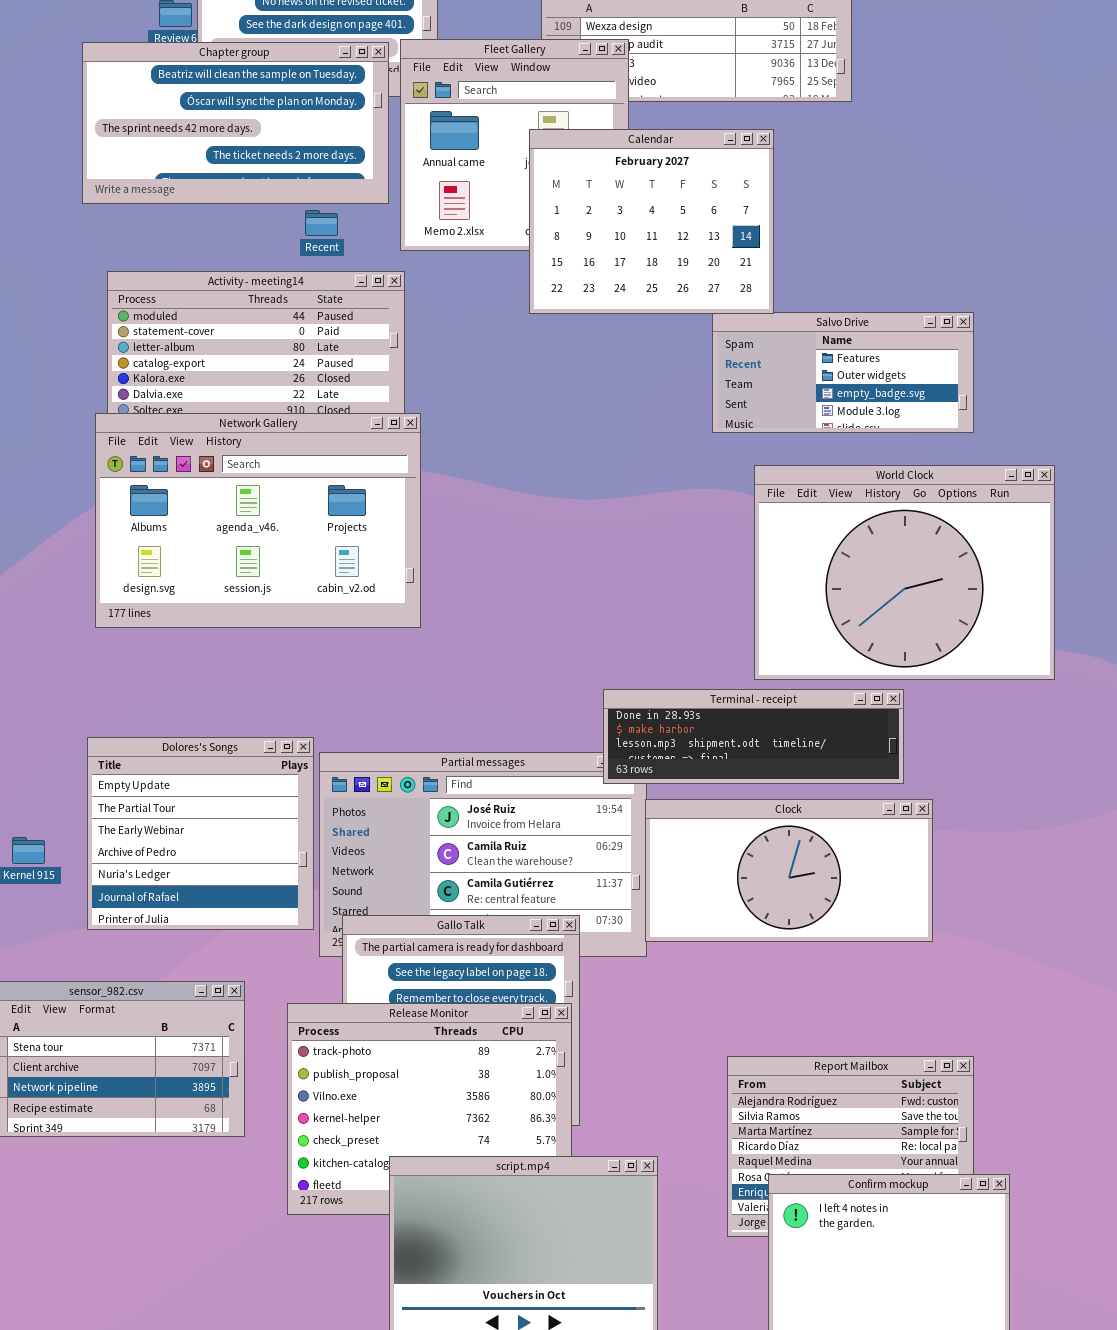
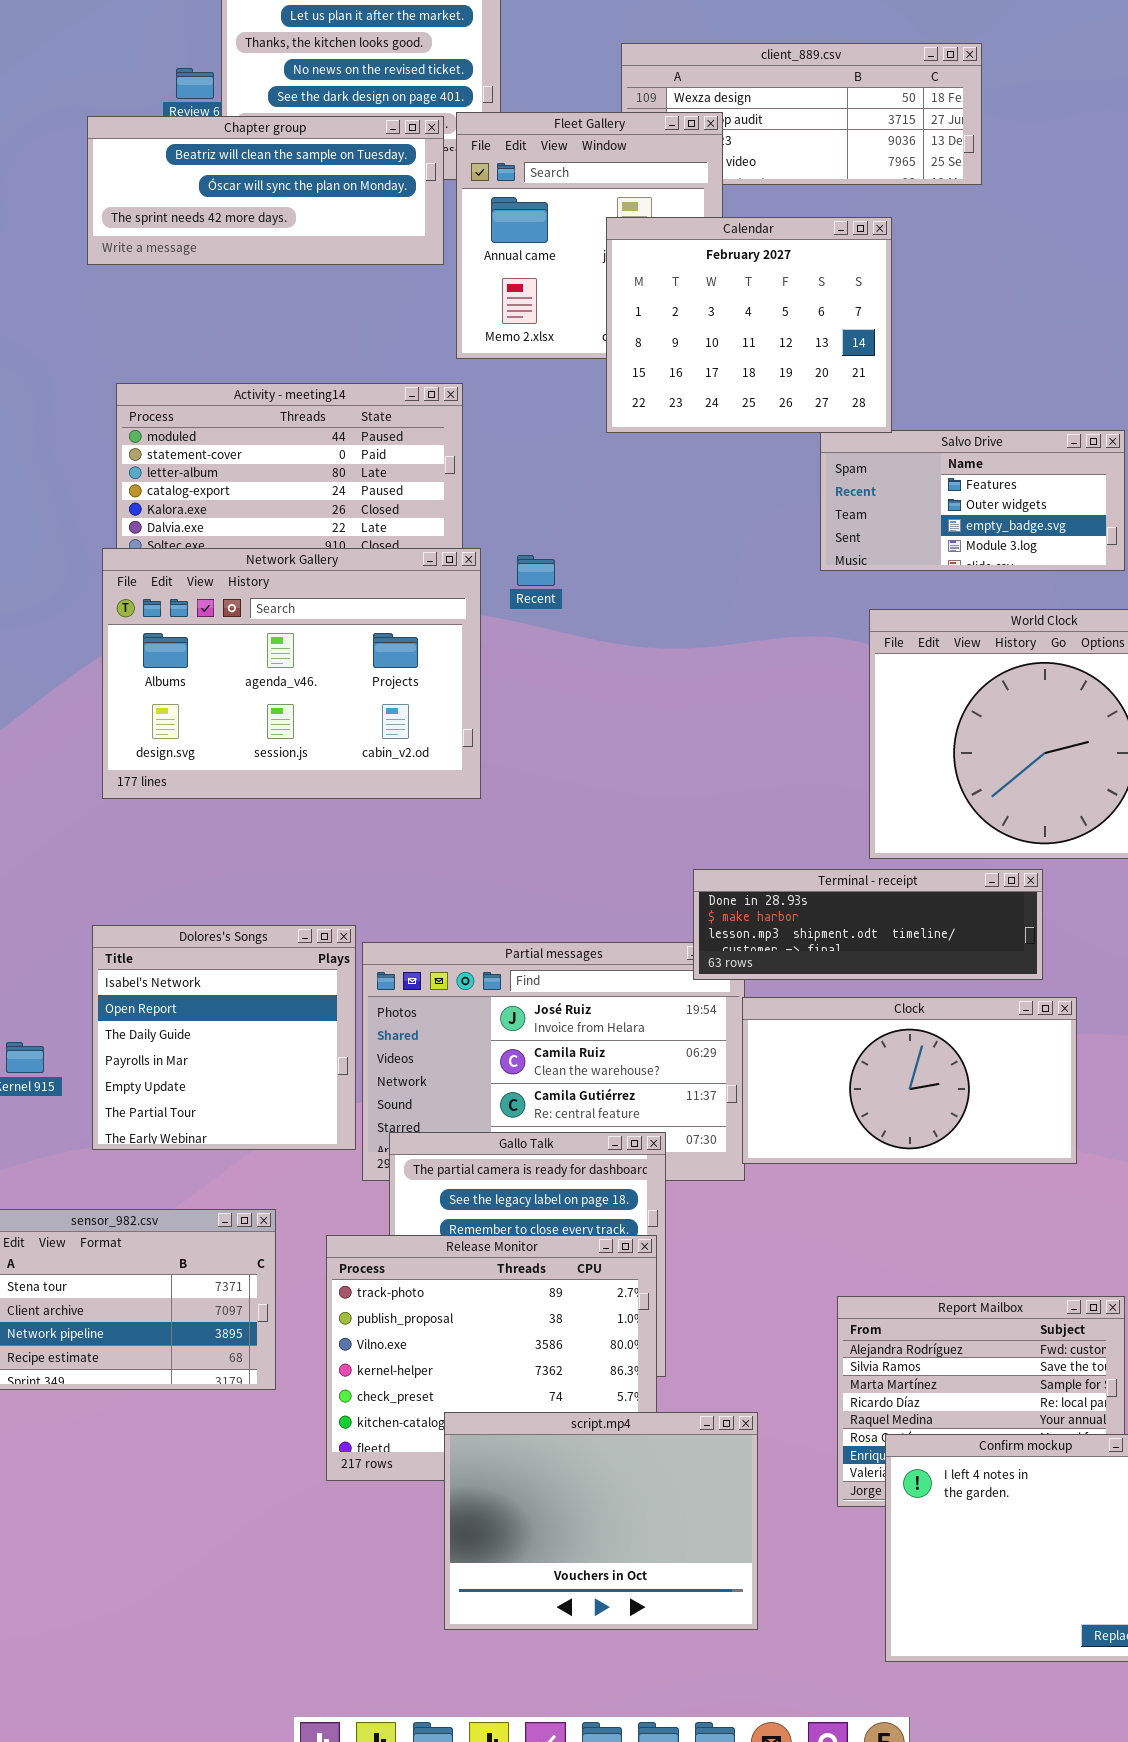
Chapter group: [82,42,389,204] -> [87,116,444,265], resized
Recent: [305,210,338,236] -> [517,555,555,586], moved
Dolores's Songs: [87,737,314,930] -> [92,925,356,1150], scrolled up 4 rows

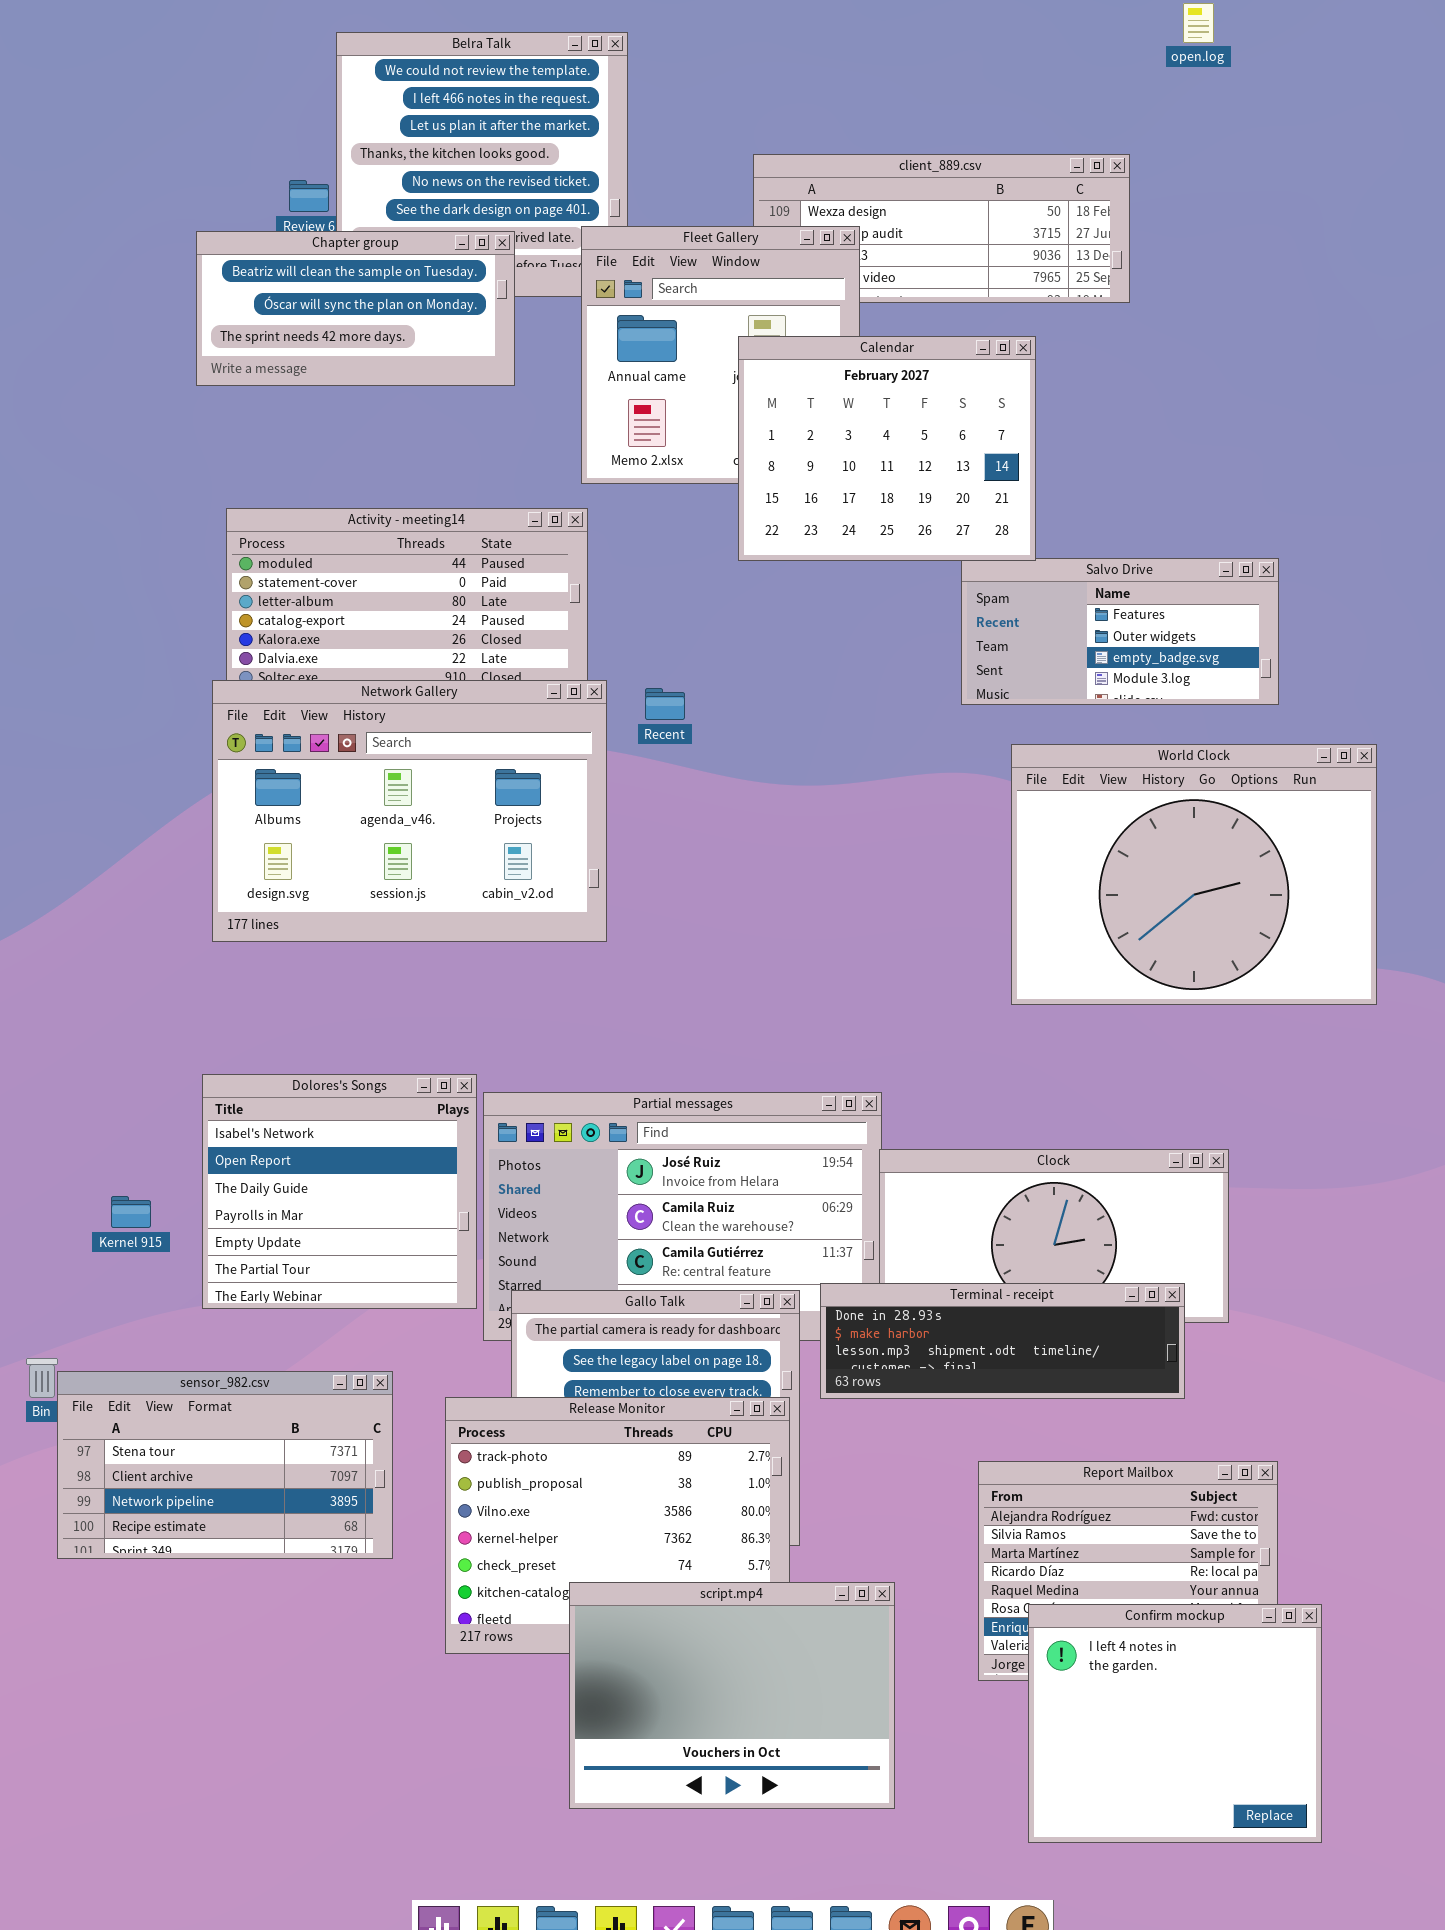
Chapter group: [87,116,444,265] -> [196,231,515,386], resized
Terminal - receipt: [693,869,1043,980] -> [820,1283,1185,1399], moved

